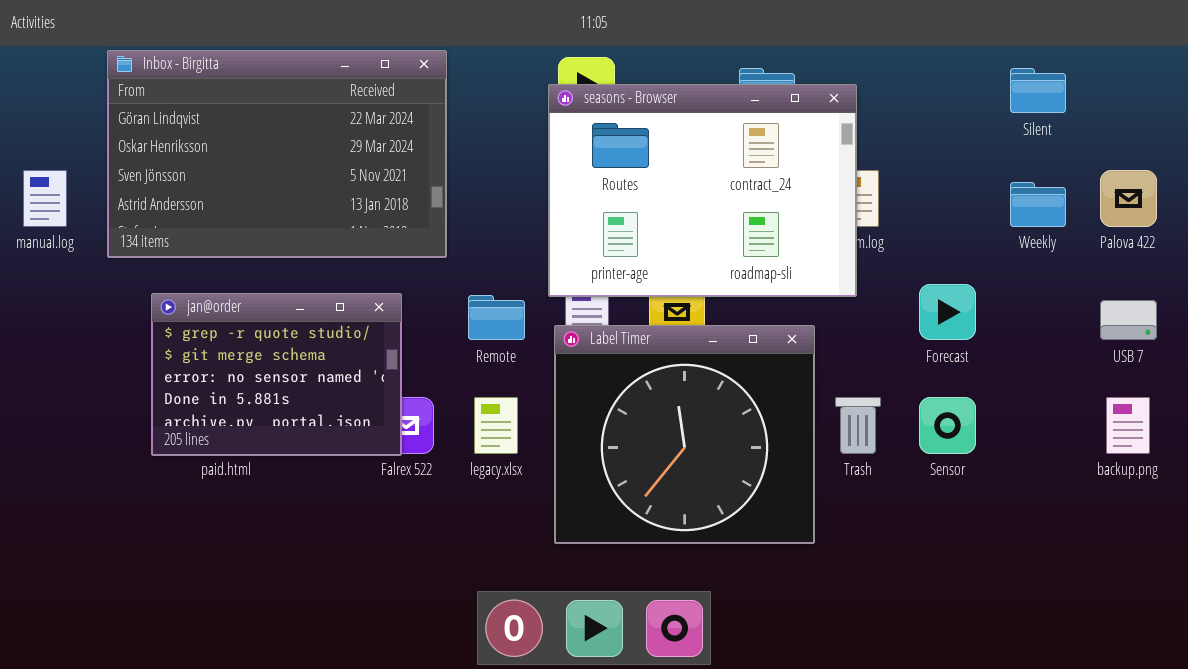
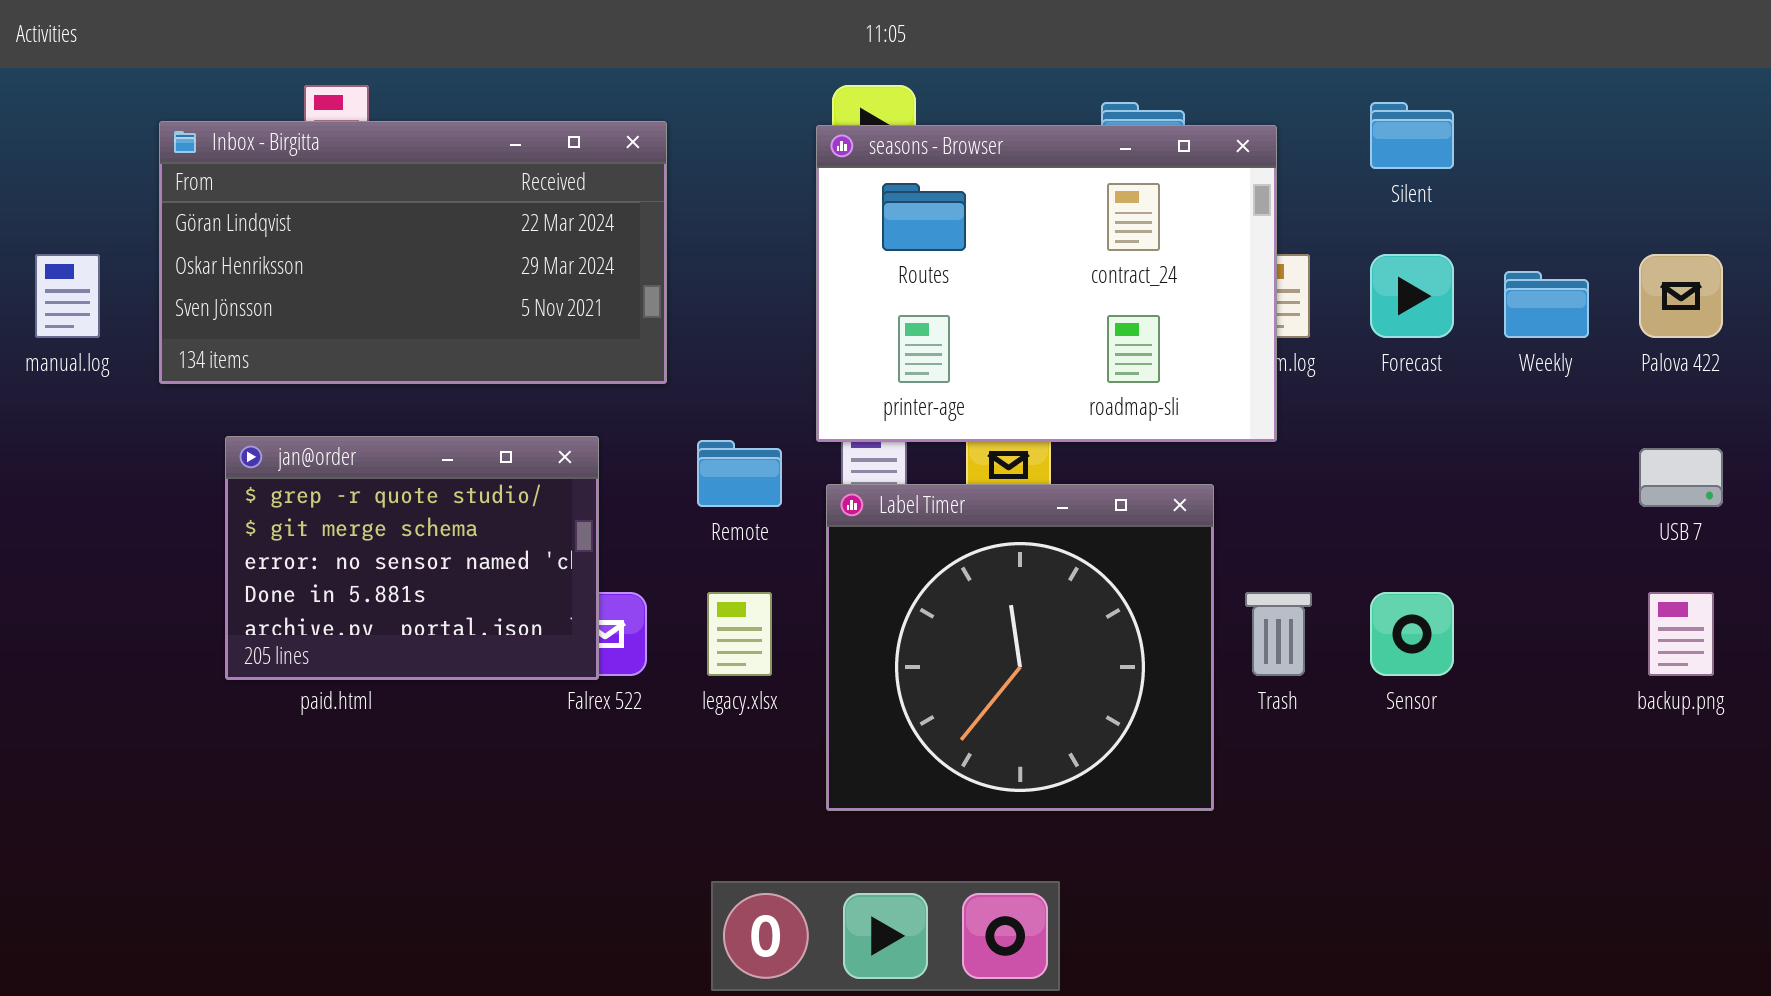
Inbox - Birgitta: [107,50,447,258] -> [159,121,667,384], resized
Silent: [1010,68,1066,113] -> [1370,102,1454,169], moved
Forecast: [919,284,976,340] -> [1370,254,1454,338], moved

